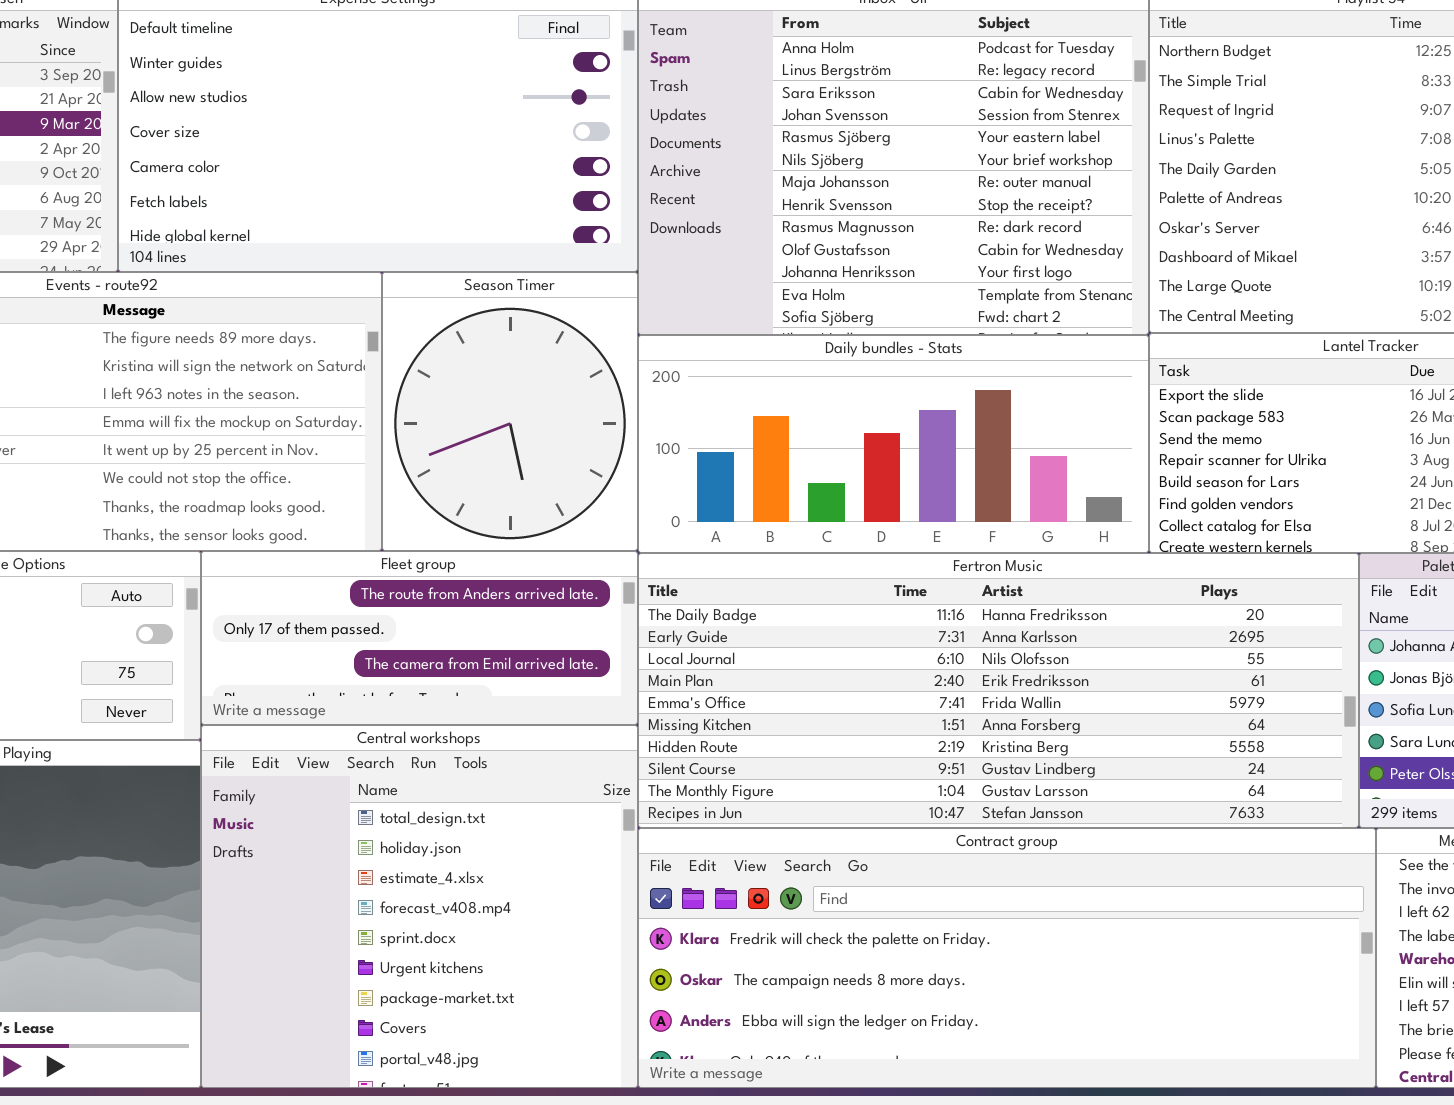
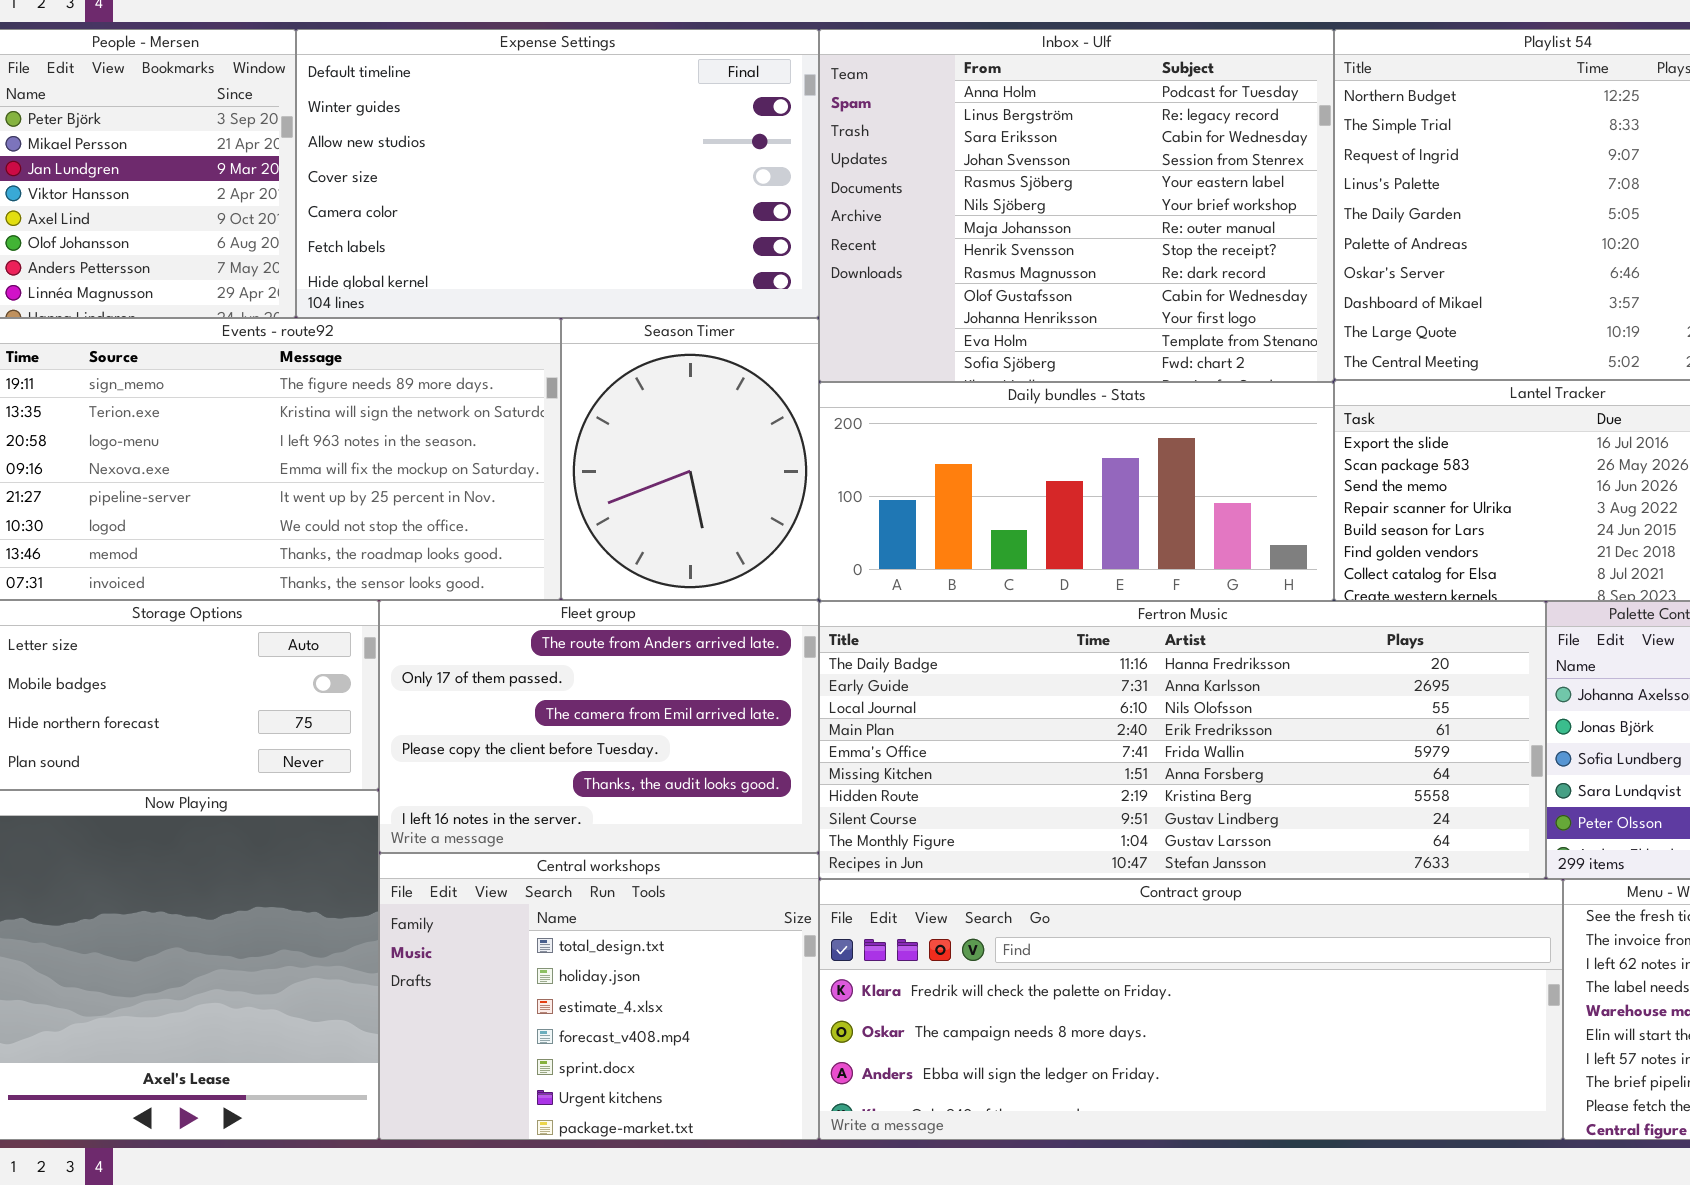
Fleet group: [201,551,638,725] -> [379,600,819,853], resized
Central workshops: [201,725,638,1088] -> [379,853,819,1140], resized

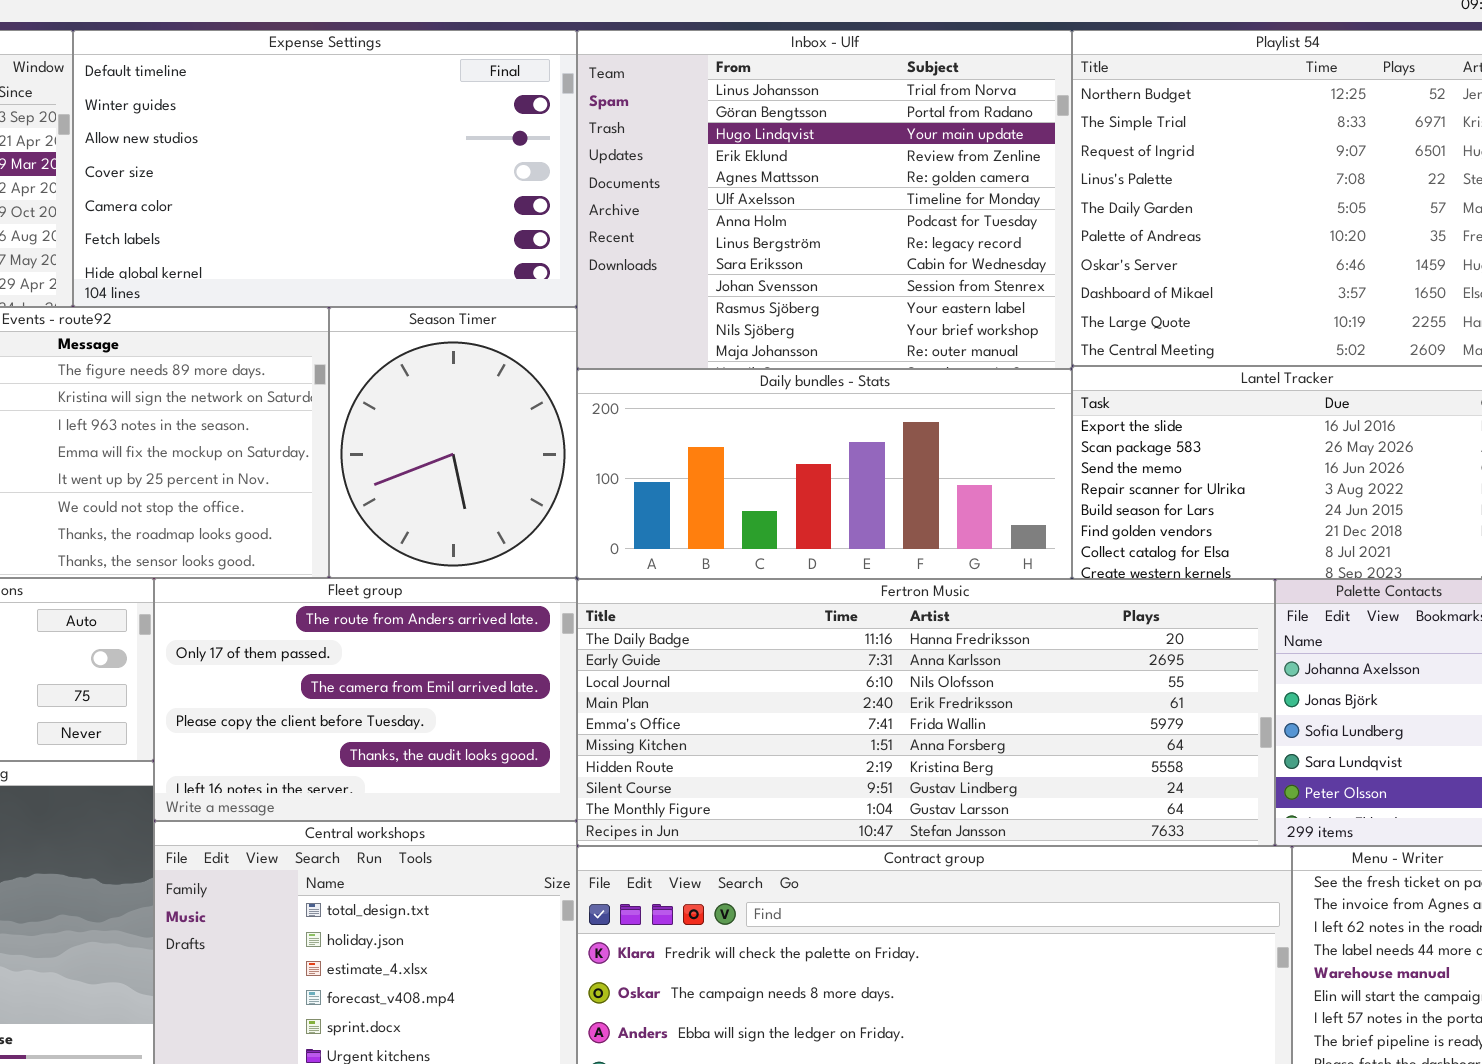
Inbox - Ulf: [819,29,1334,382] -> [577,30,1072,369], scrolled up 6 rows

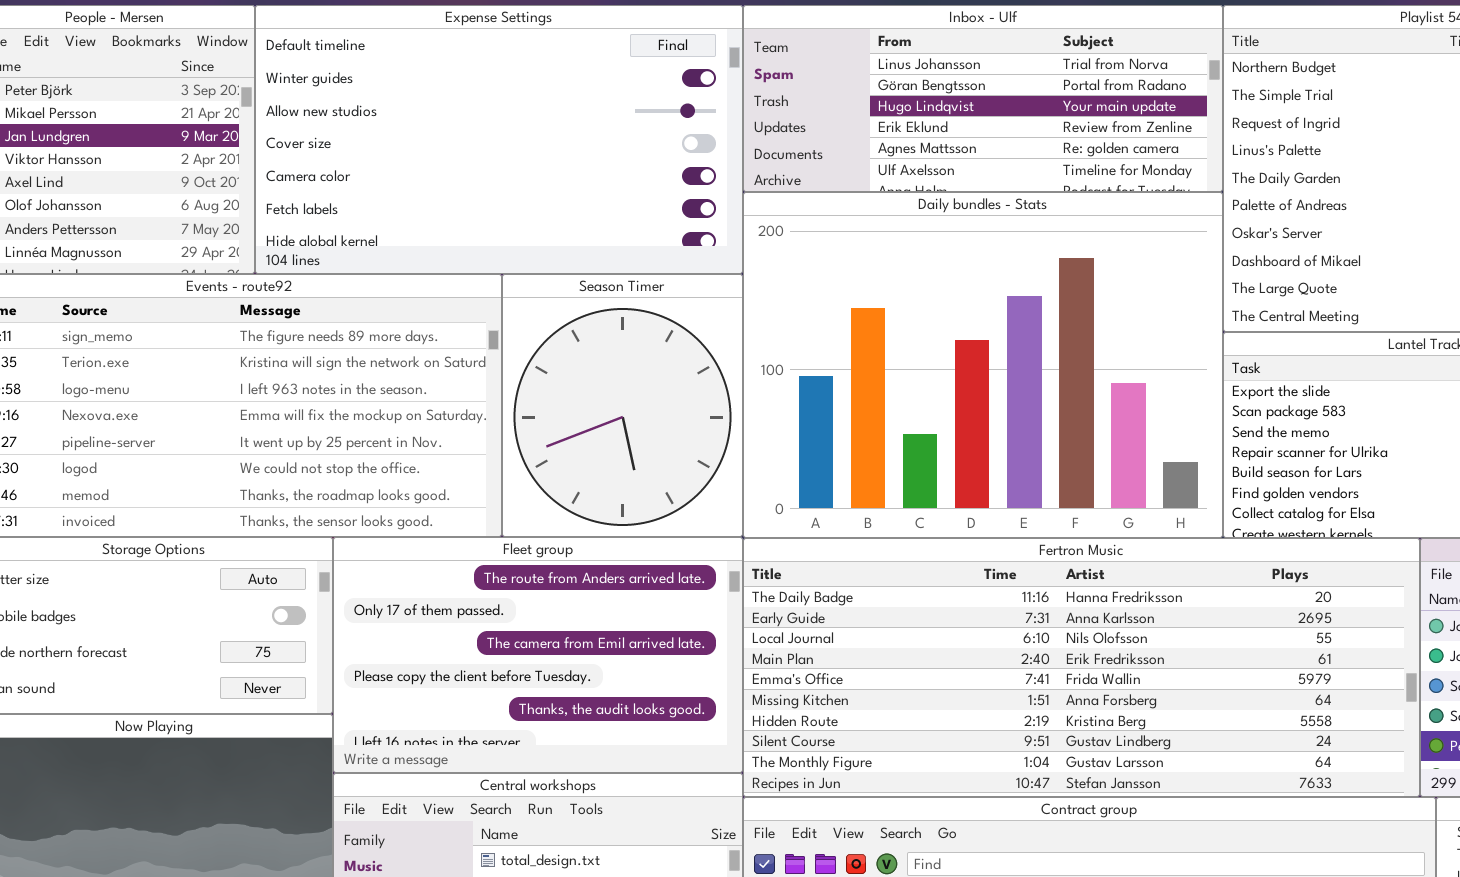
Inbox - Ulf: [577,30,1072,369] -> [743,5,1223,192], resized
Daily bundles - Stats: [577,369,1072,579] -> [743,192,1223,538], resized

